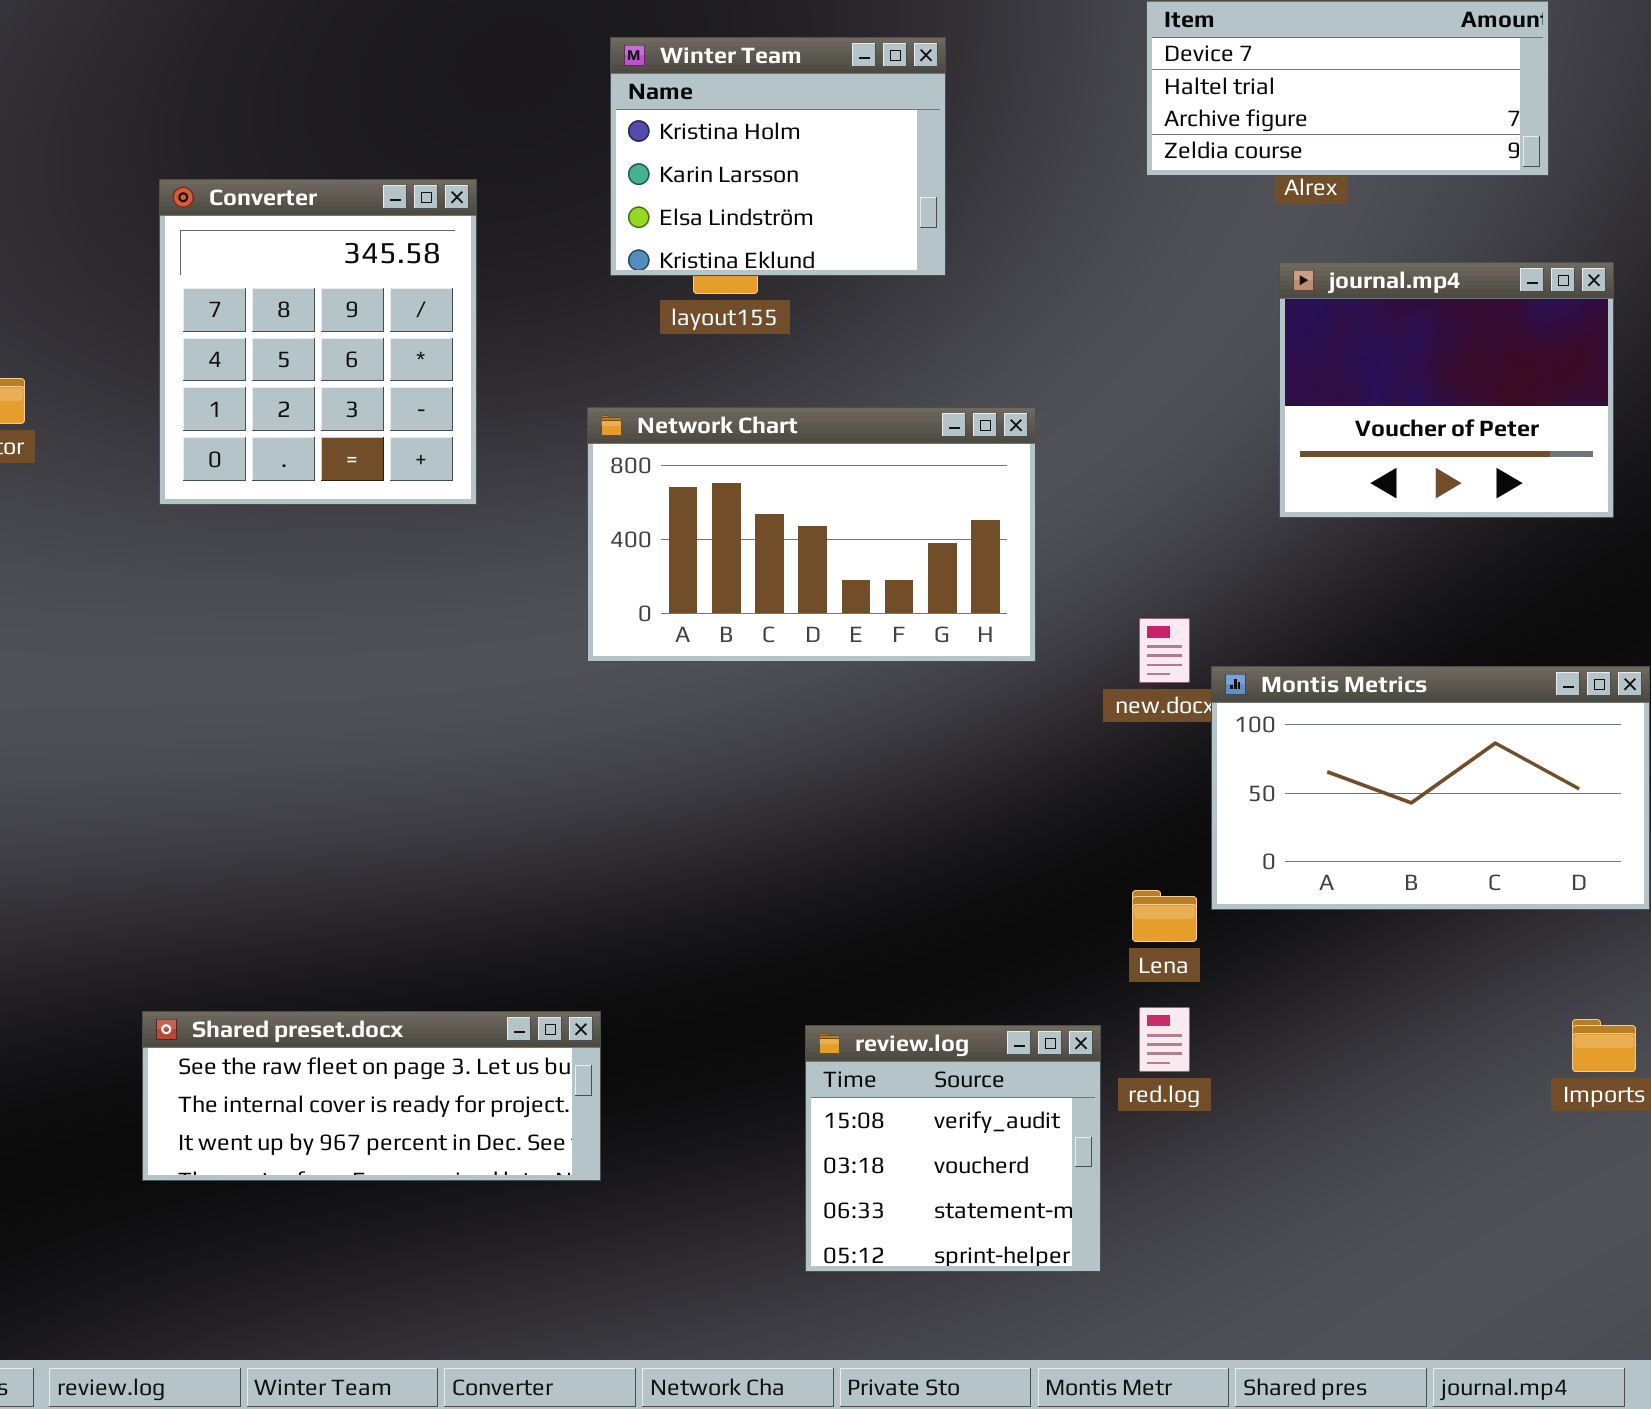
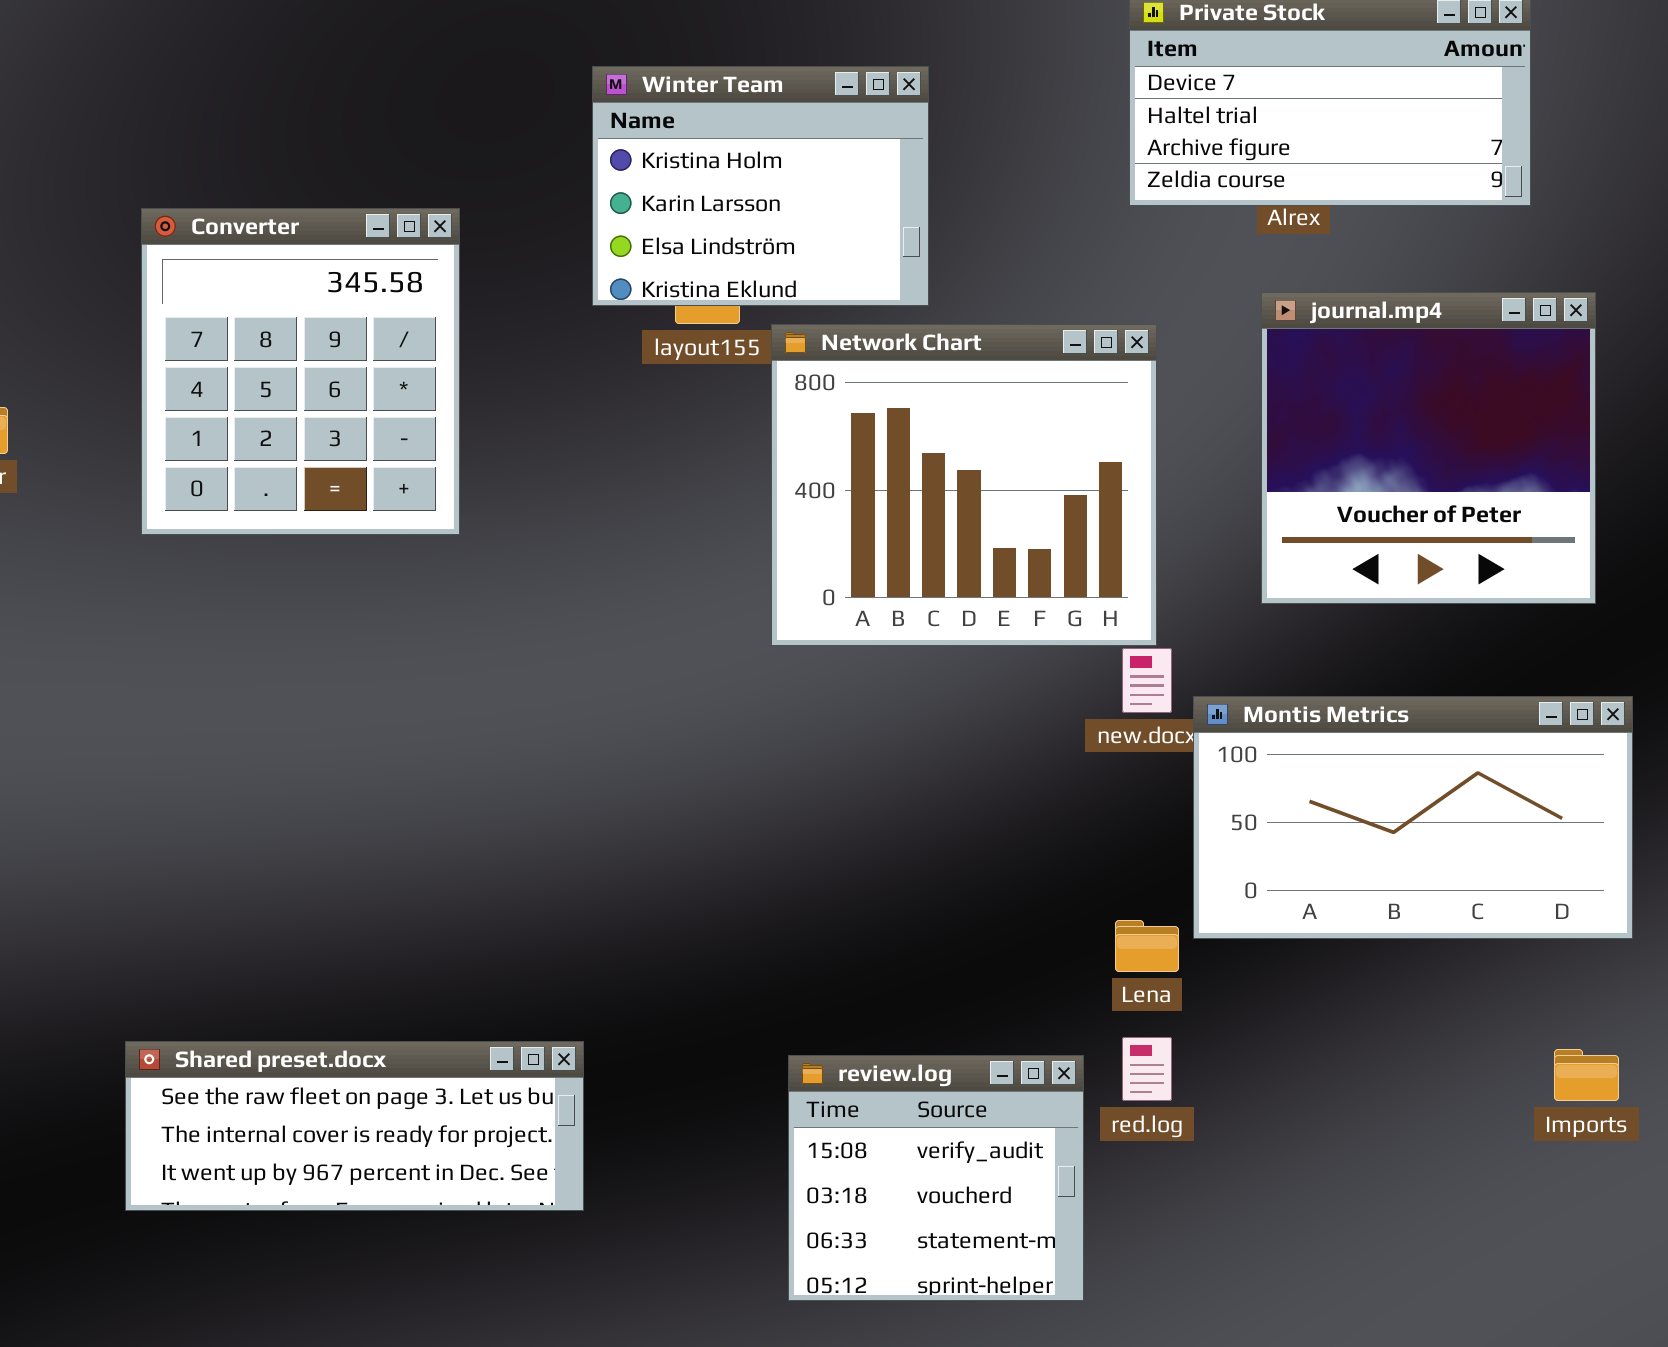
journal.mp4: [1279,262,1614,518] -> [1261,292,1596,604], resized
Network Chart: [587,407,1036,662] -> [771,324,1157,646], moved, resized

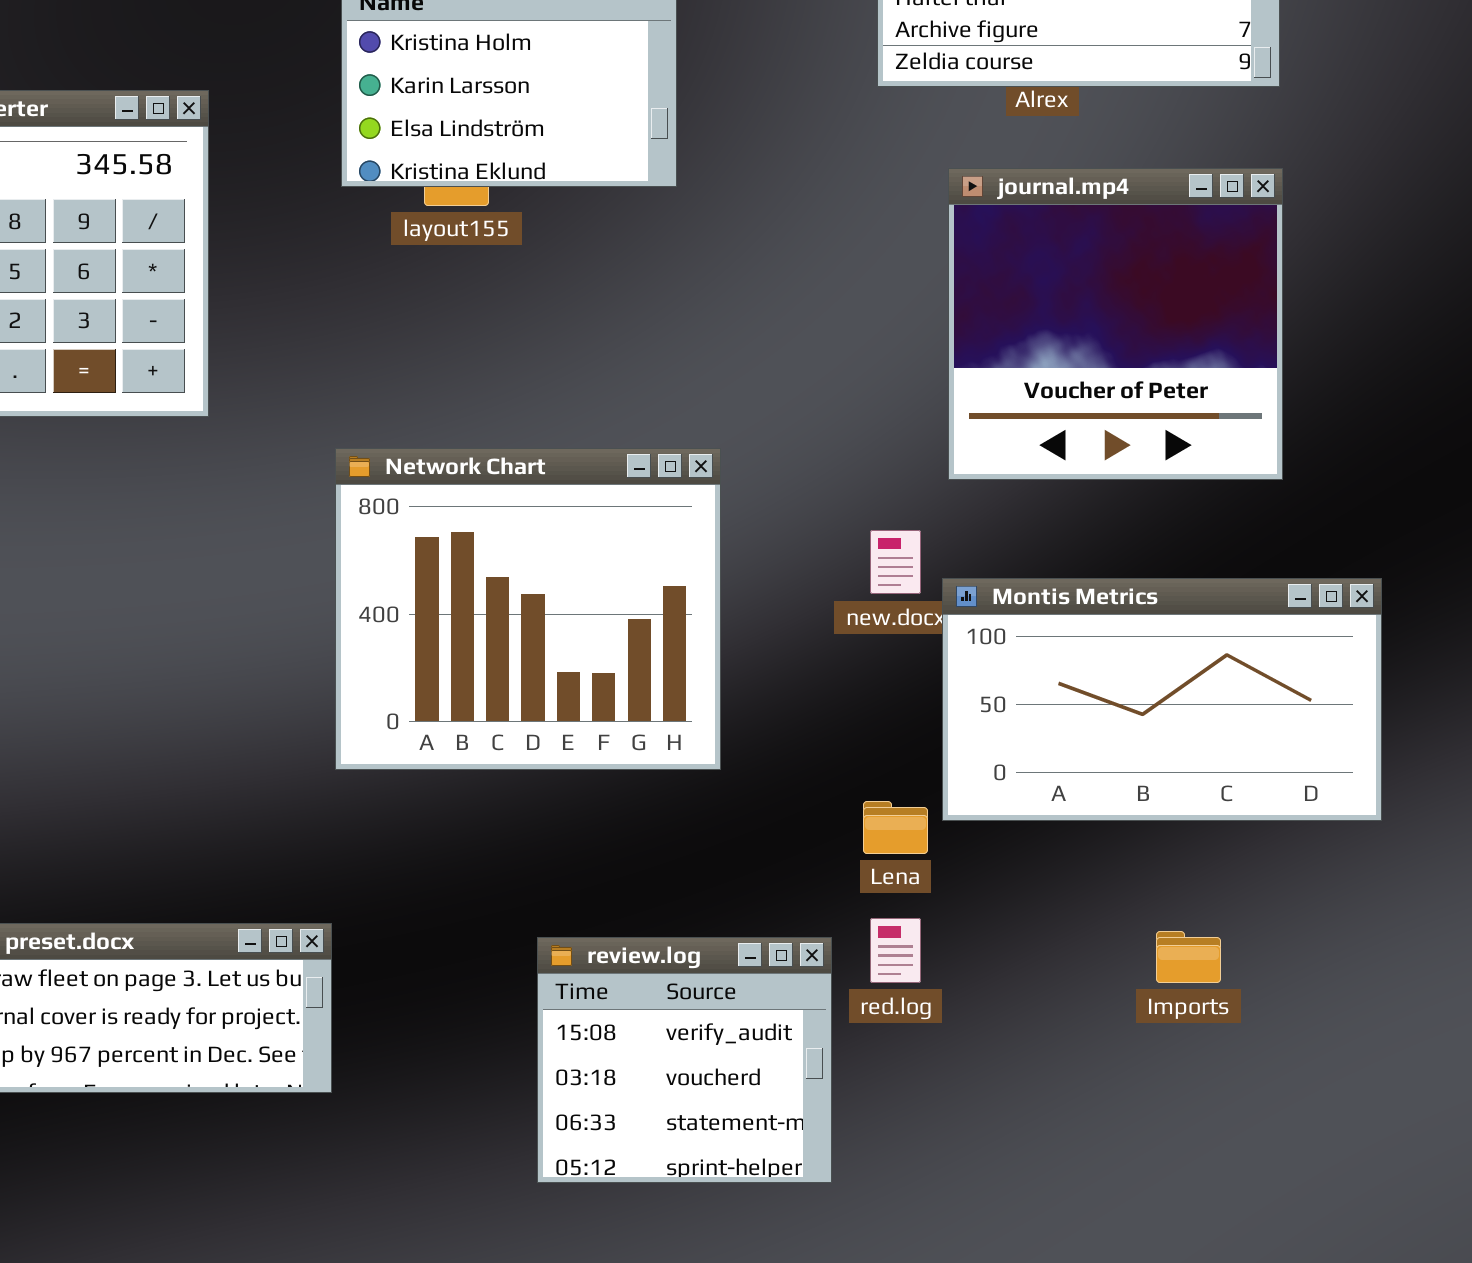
journal.mp4: [1261,292,1596,604] -> [948,168,1283,480], moved
Network Chart: [771,324,1157,646] -> [335,448,721,770], moved
Imports: [1554,1049,1619,1101] -> [1156,931,1221,983], moved

